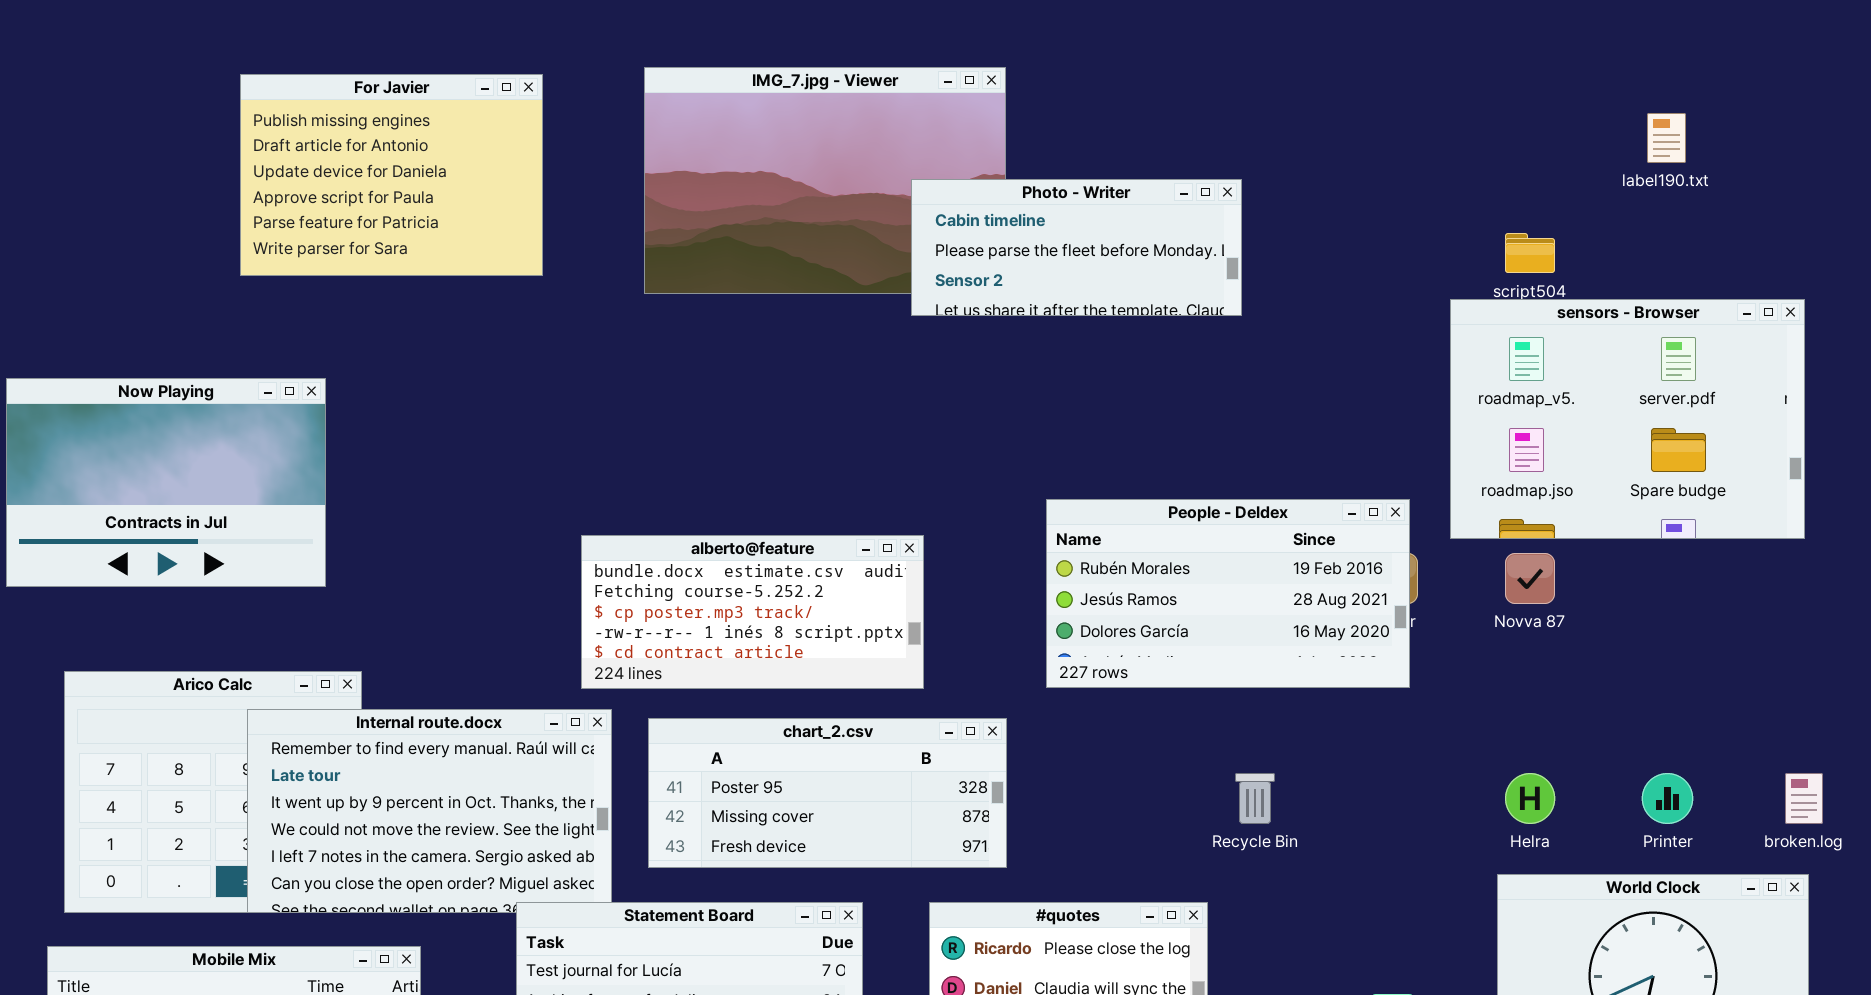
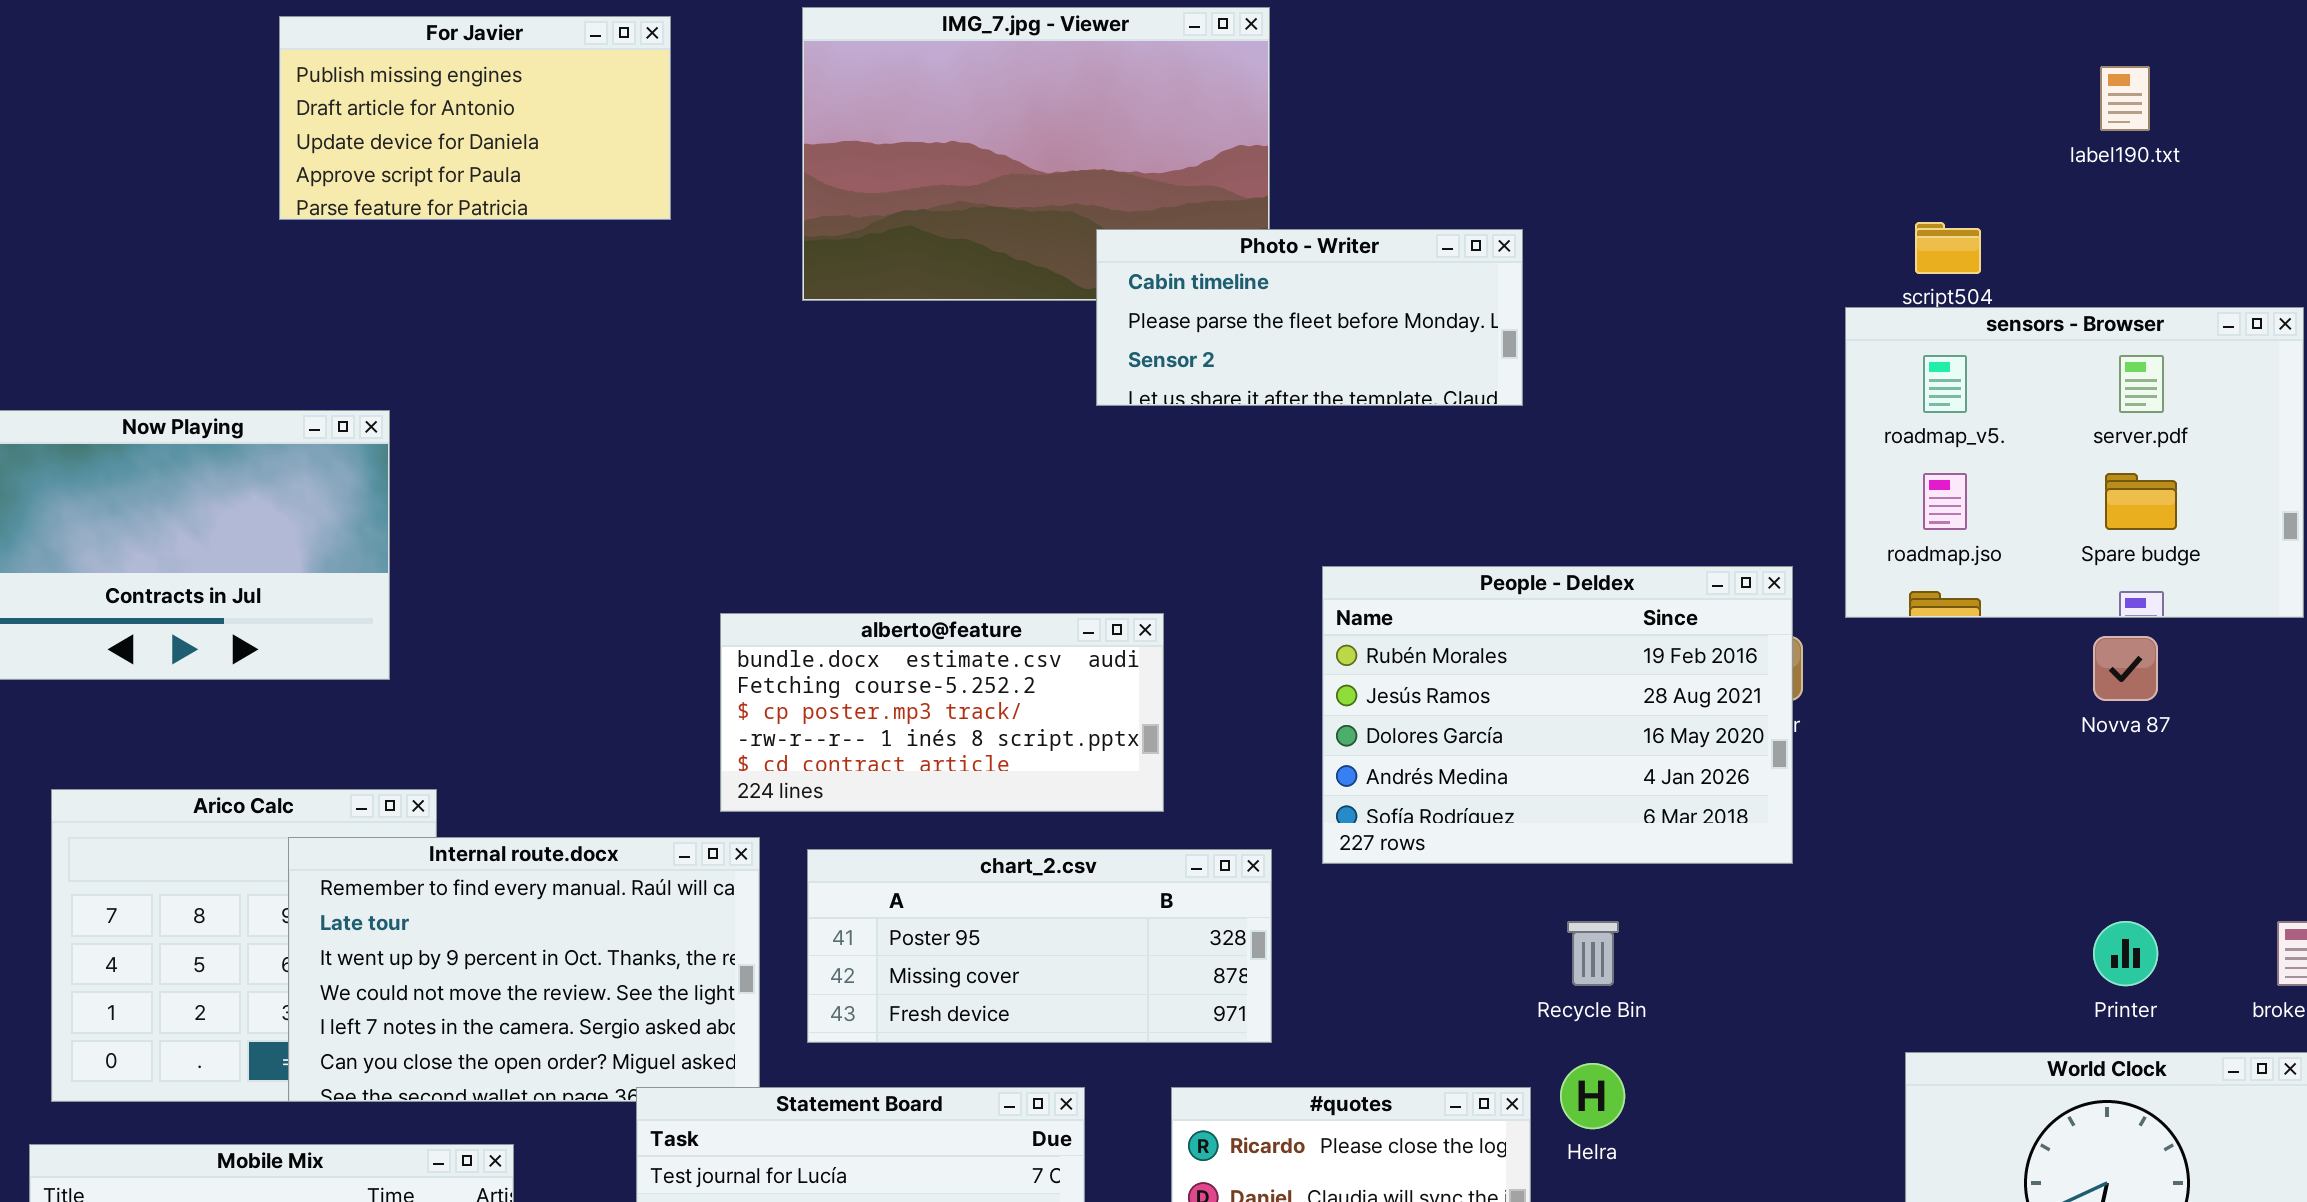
For Javier: [240,74,543,276] -> [279,16,671,220], resized
Photo - Writer: [911,179,1242,316] -> [1096,229,1523,406], moved
People - Deldex: [1046,499,1410,688] -> [1322,566,1793,864], resized
Novva 87: [1505,553,1555,604] -> [2093,636,2158,701], moved
Helra: [1505,773,1555,824] -> [1560,1063,1625,1129], moved

